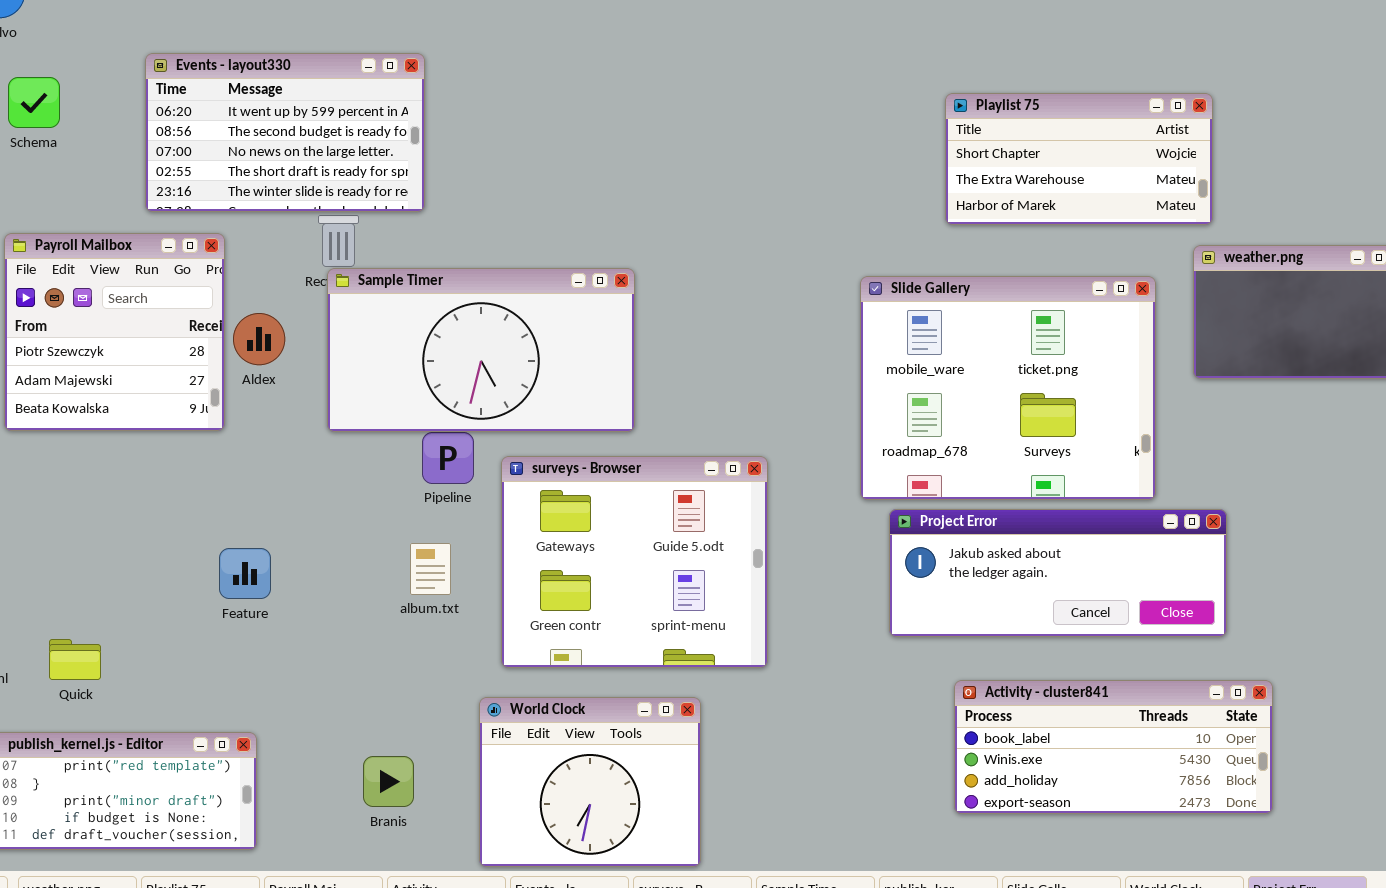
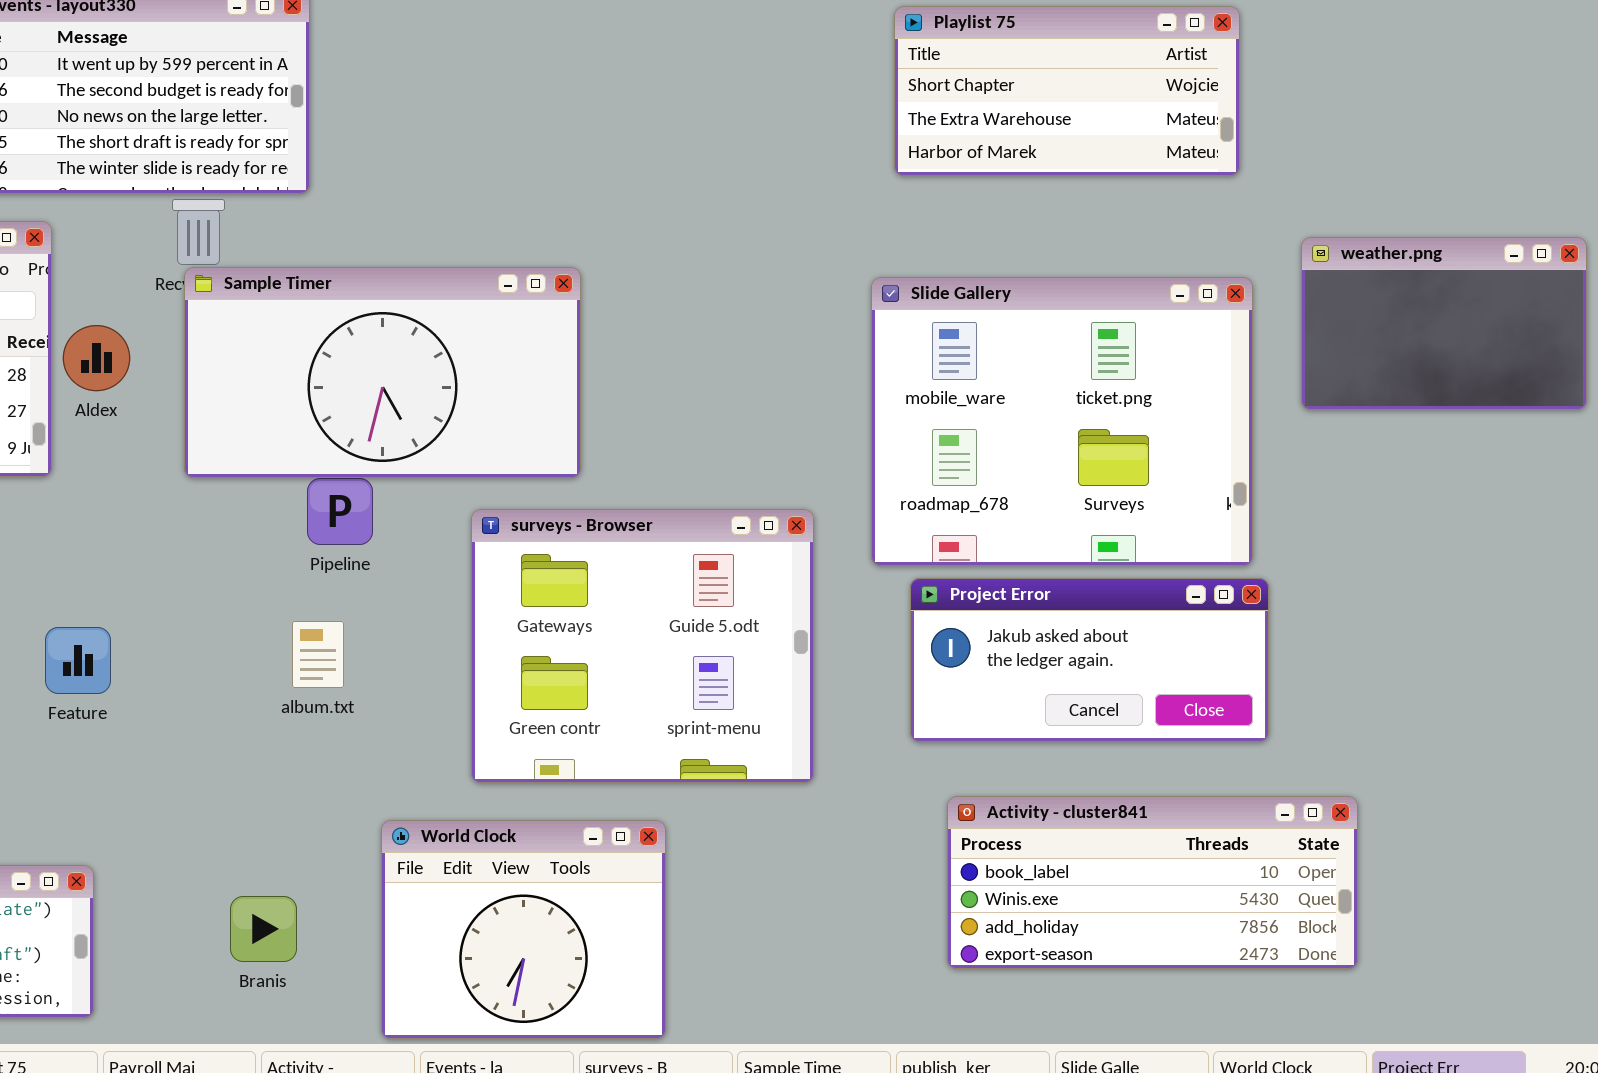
Playlist 75: [945,93,1213,225] -> [894,6,1240,176], moved
surveys - Browser: [501,456,768,668] -> [471,509,814,783], moved
Project Error: [889,509,1227,637] -> [910,578,1269,742], resized
Activity - cluster841: [954,680,1273,814] -> [947,796,1358,969], moved

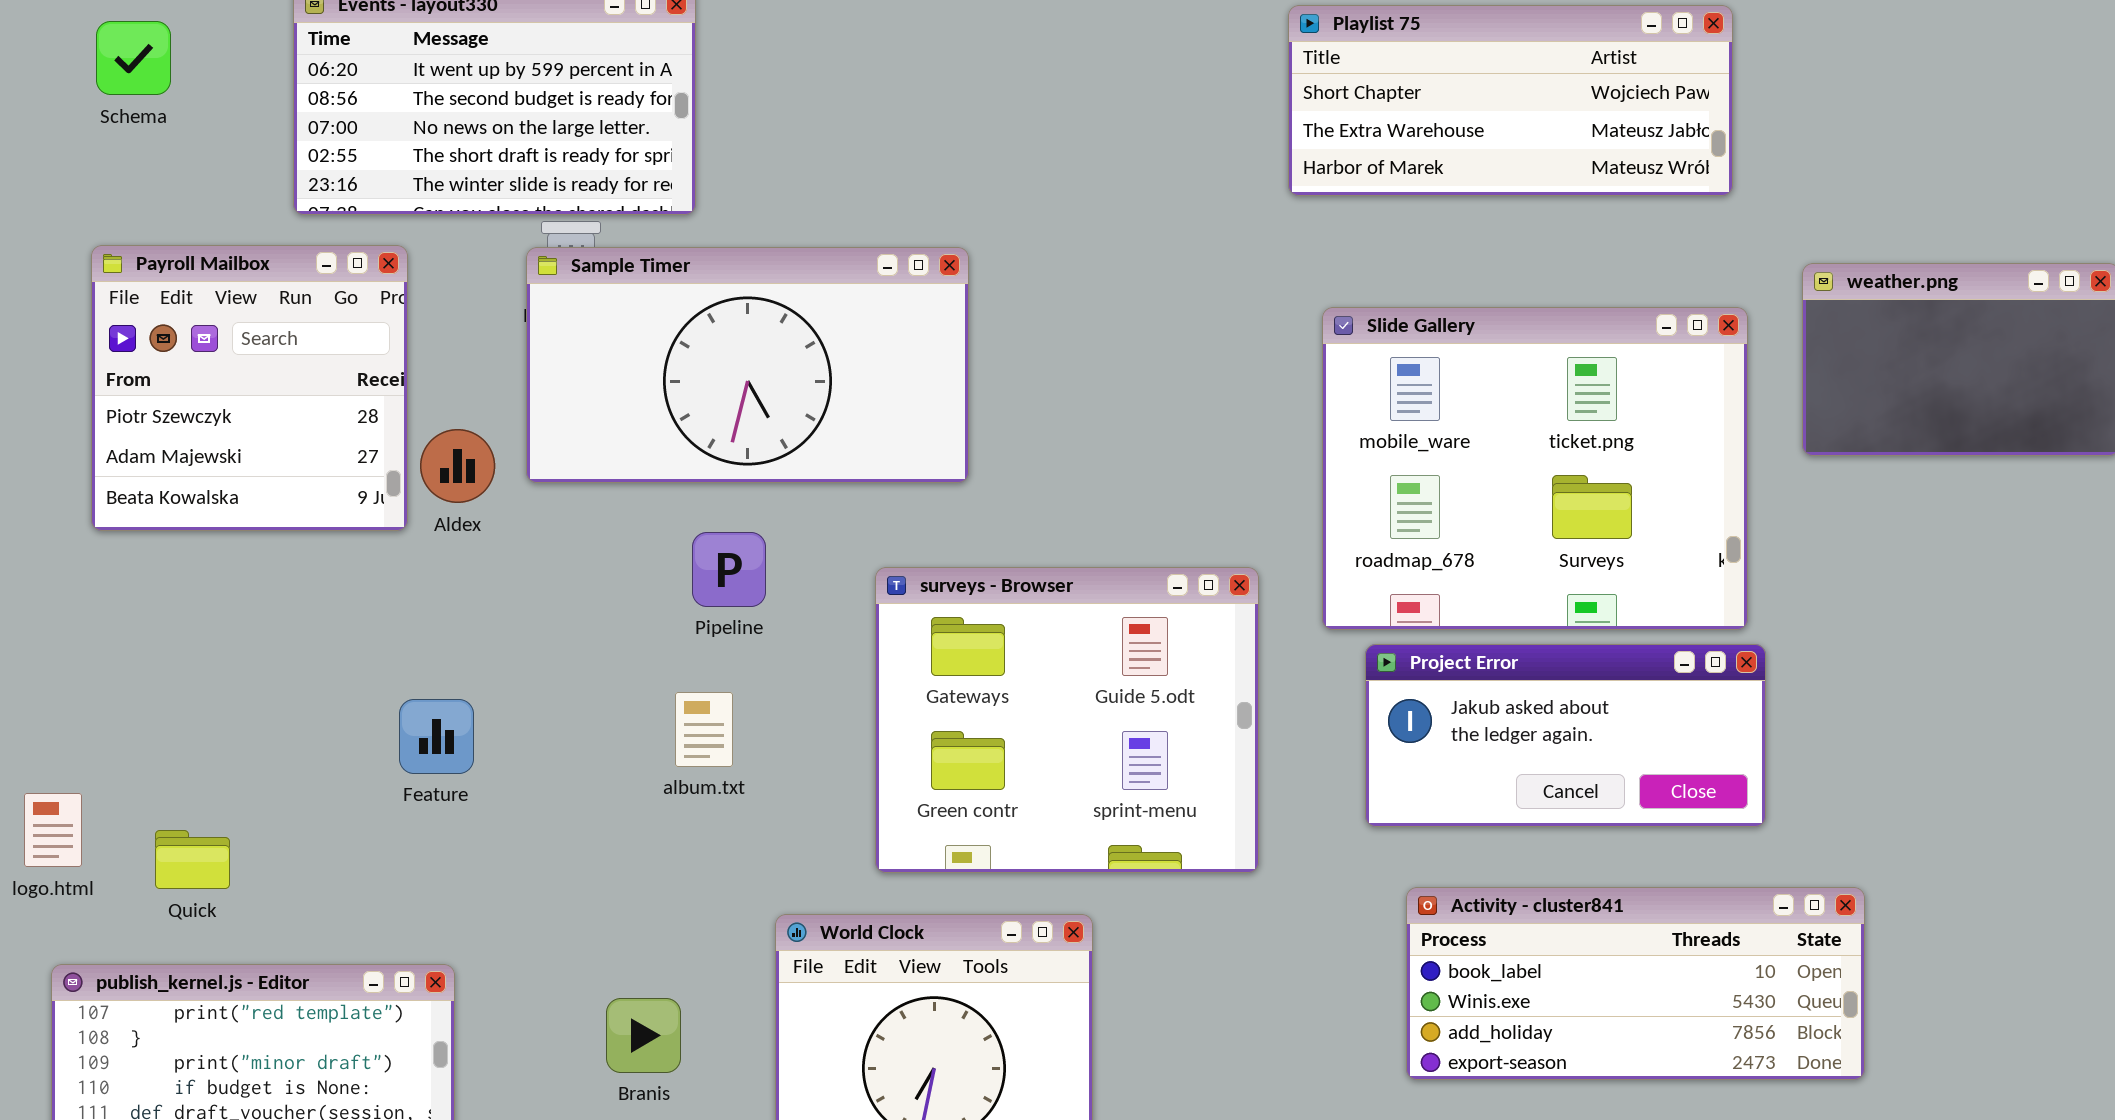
Playlist 75: [894,6,1240,176] -> [1288,5,1733,196], resized
Sample Timer: [184,267,581,478] -> [526,247,969,483], moved
Aldex: [63,325,130,391] -> [420,429,495,503], moved

